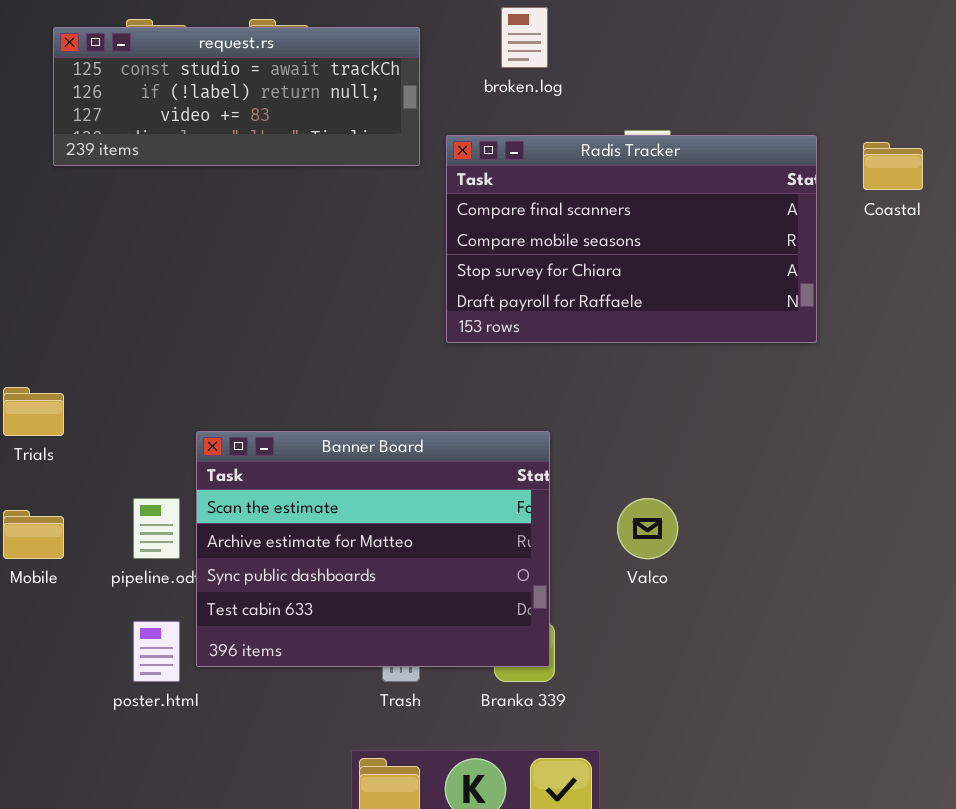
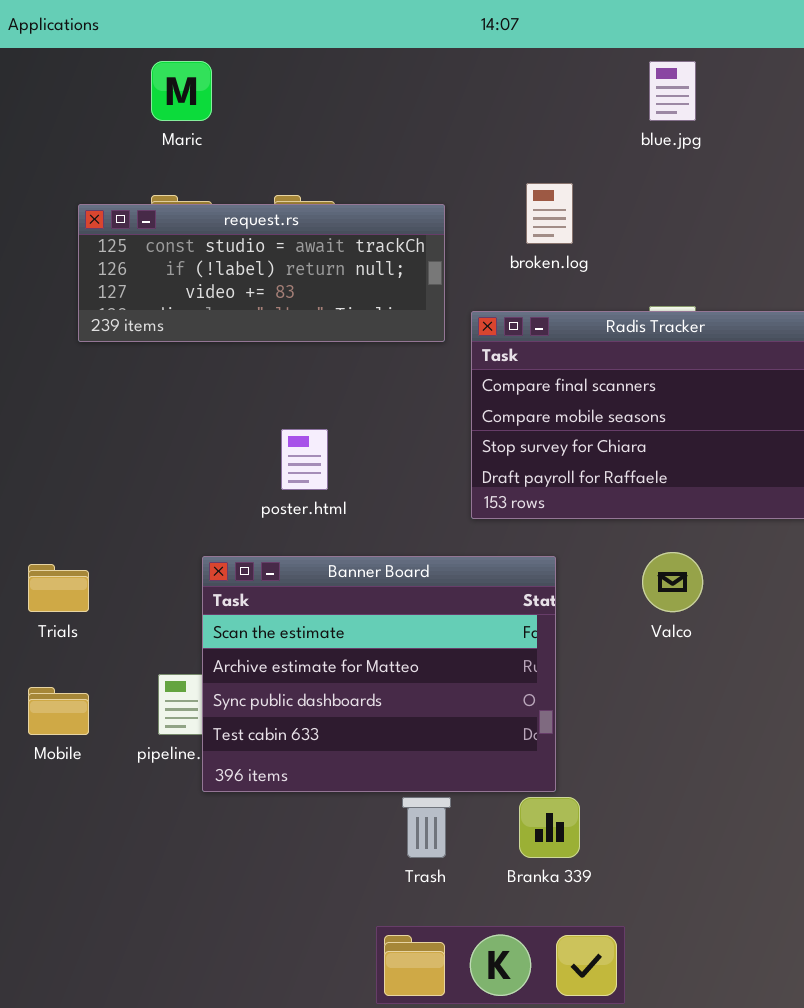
Banner Board: [196,431,550,667] -> [202,556,556,792], moved
Valco: [617,498,678,559] -> [642,552,703,612], moved
poster.html: [133,621,180,682] -> [281,429,328,490], moved

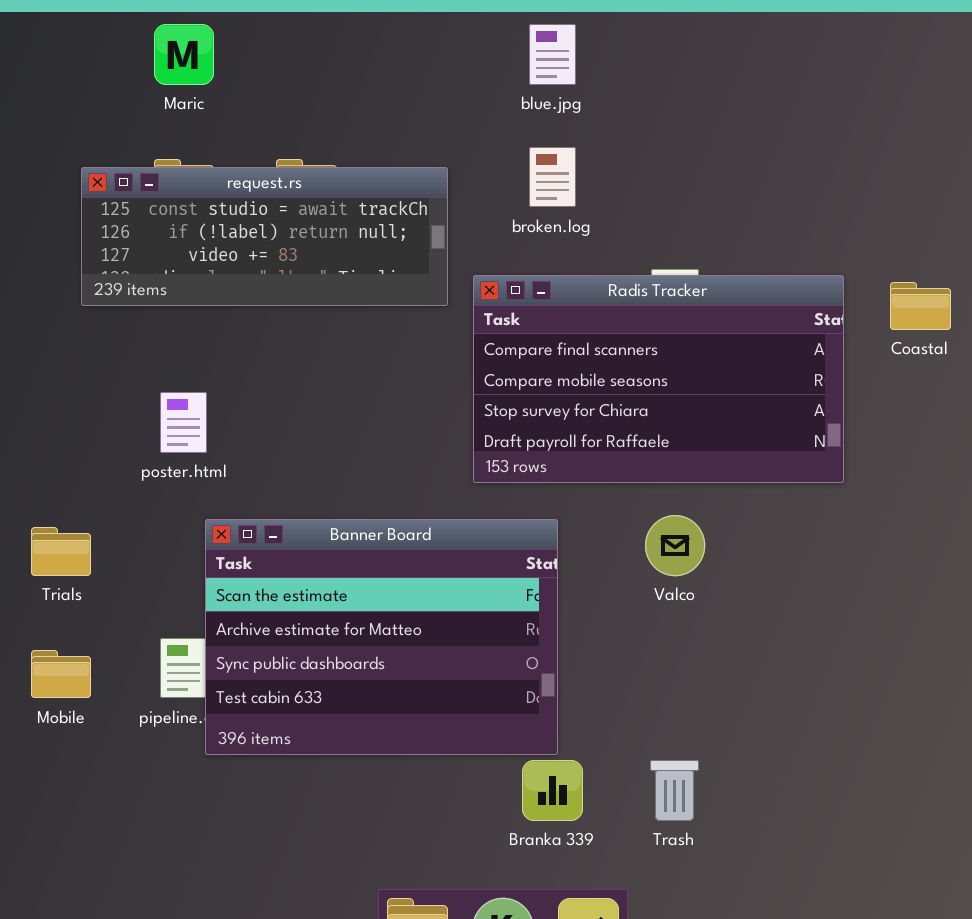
blue.jpg: [649,61,696,121] -> [529,24,576,85], moved
poster.html: [281,429,328,490] -> [160,392,207,453], moved
Trash: [402,797,451,858] -> [650,760,699,821], moved

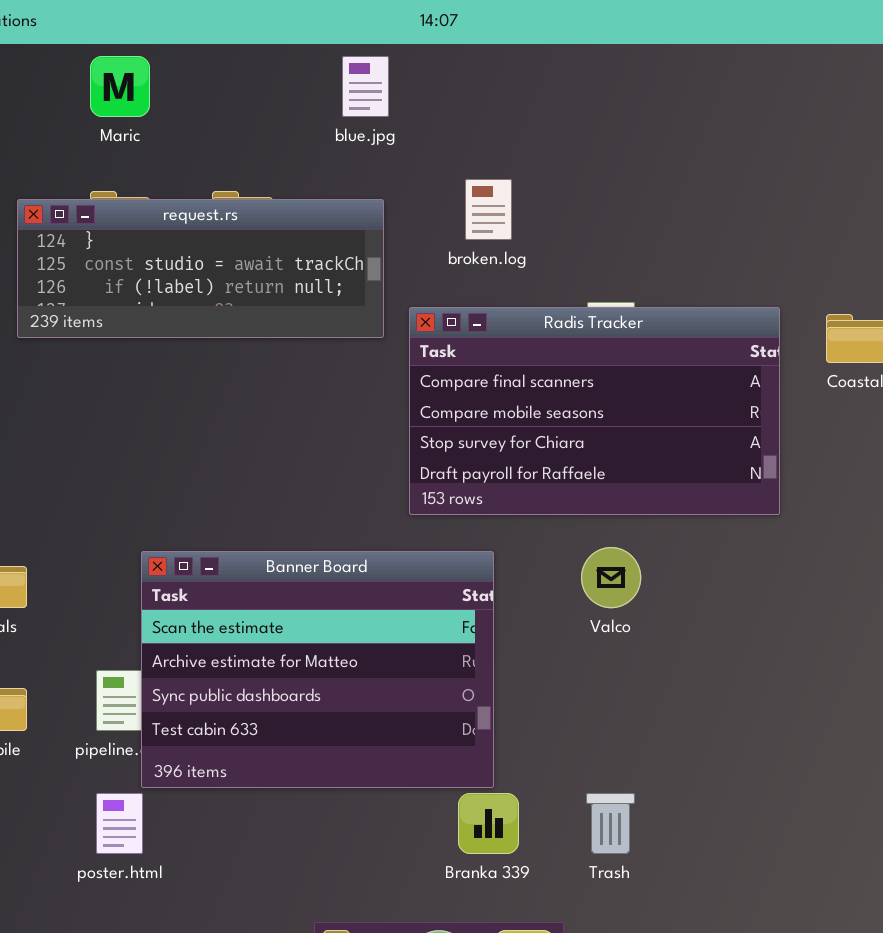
blue.jpg: [529,24,576,85] -> [342,56,389,117], moved
request.rs: [81,167,448,306] -> [17,199,384,338], scrolled up 1 row
poster.html: [160,392,207,453] -> [96,793,143,854], moved

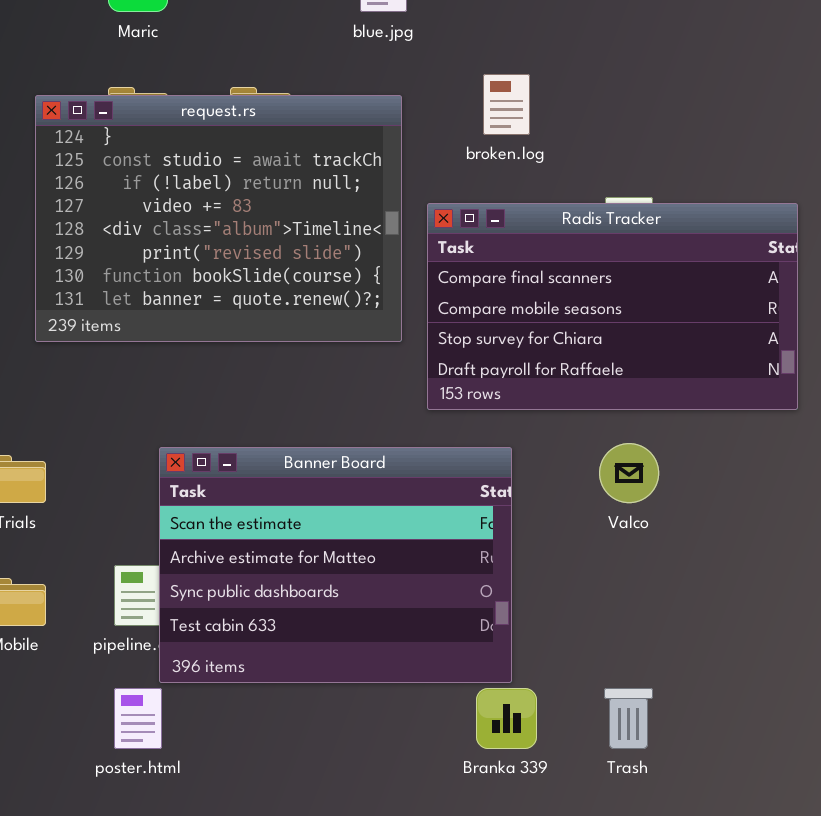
request.rs: [17,199,384,338] -> [35,95,402,342], resized

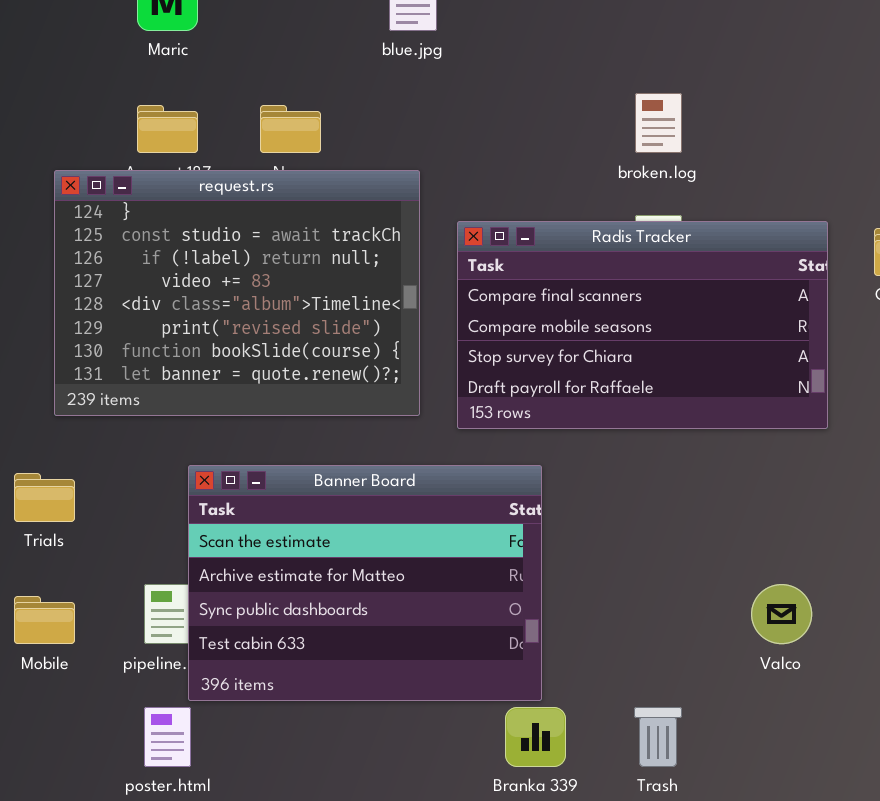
broken.log: [483,74,530,135] -> [635,93,682,153], moved
request.rs: [35,95,402,342] -> [54,170,420,416], moved
Valco: [599,443,659,503] -> [751,584,812,644], moved

